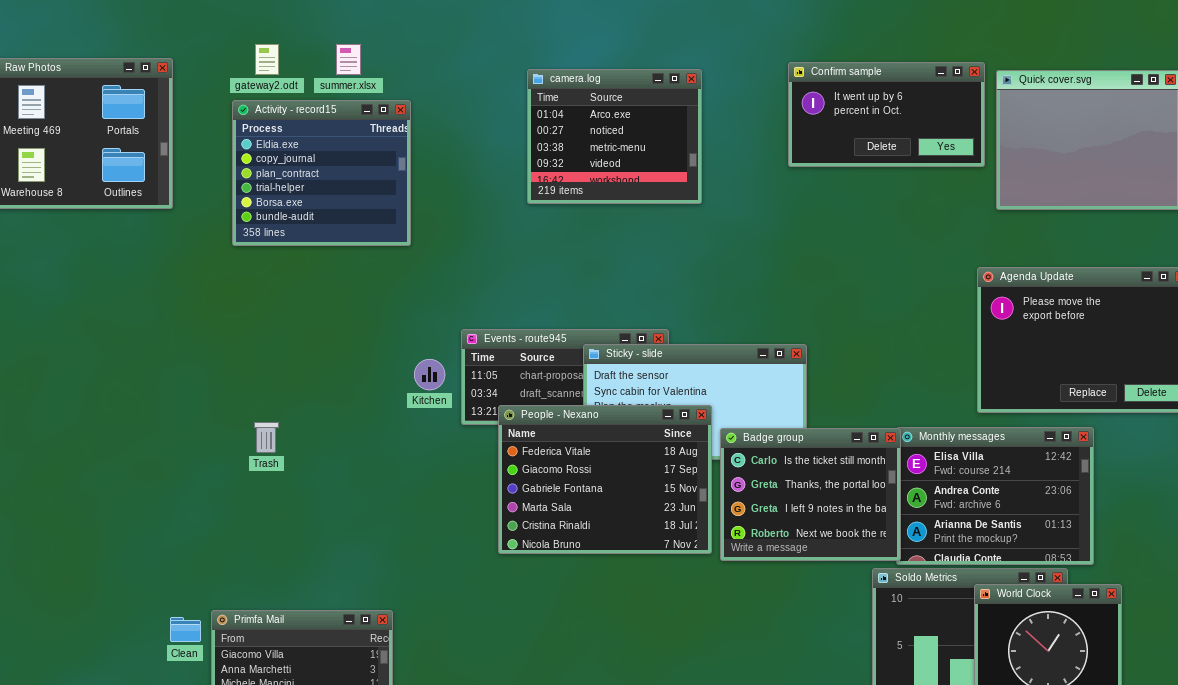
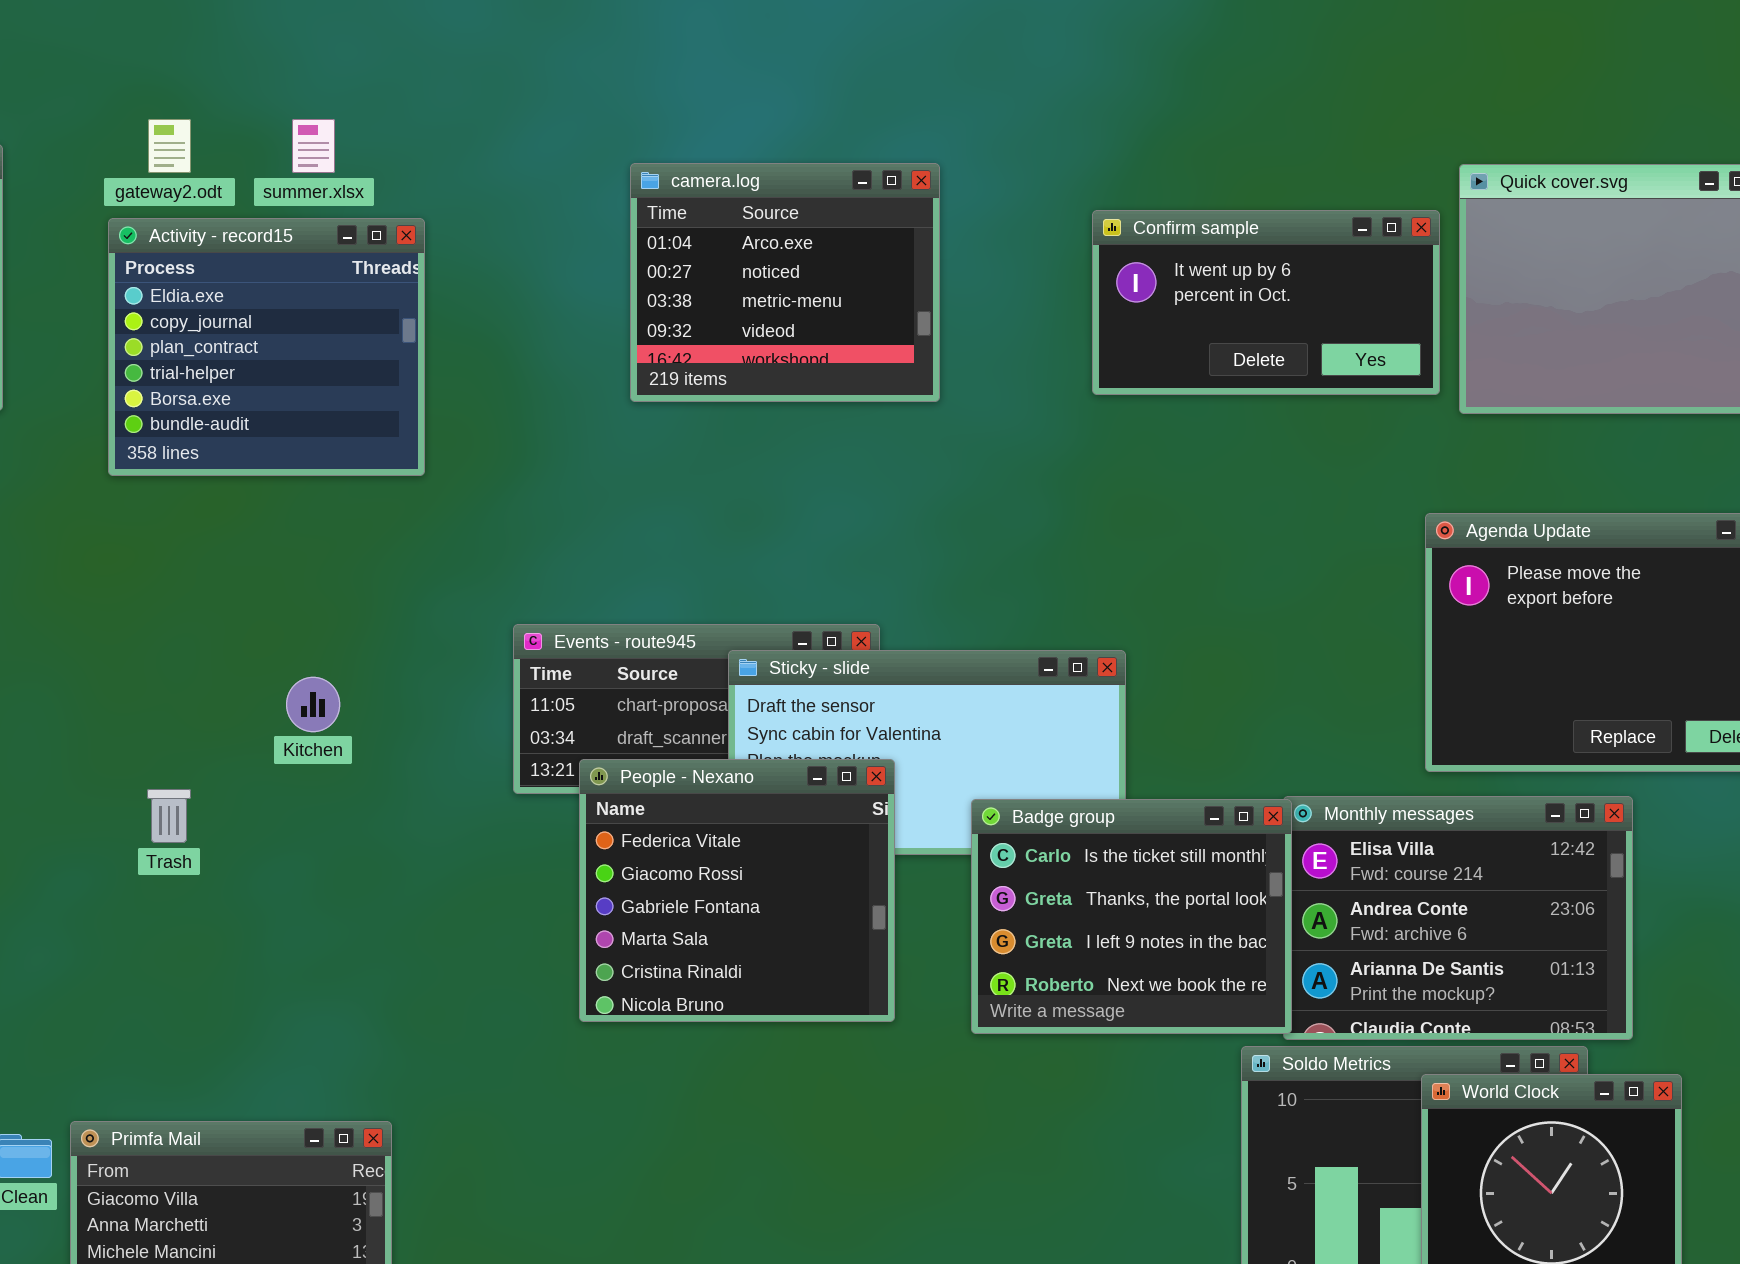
Confirm sample: [788,62,985,167] -> [1092,210,1440,395], moved
Kitchen: [414,359,445,390] -> [286,677,340,732], moved
People - Nexano: [498,405,712,554] -> [579,759,895,1022], resized

